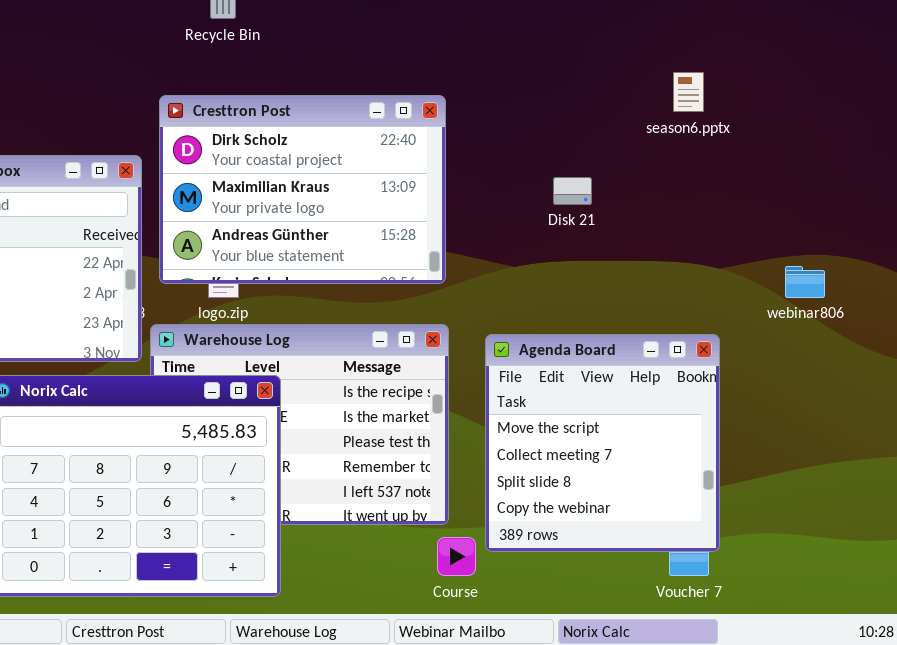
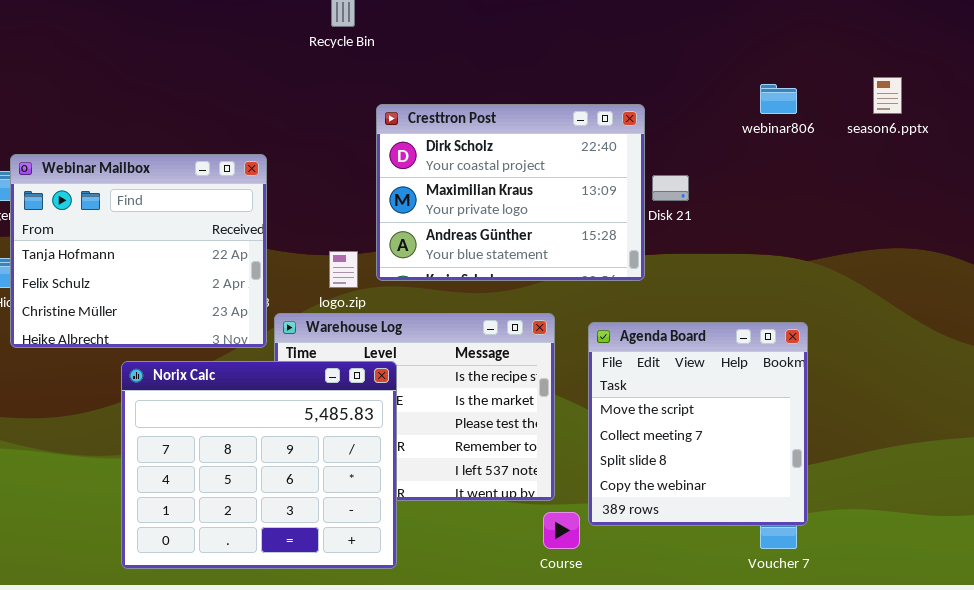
season6.pptx: [673,72,704,112] -> [873,77,902,114], moved
Cresttron Post: [159,95,446,284] -> [376,104,645,281], moved
webinar806: [785,266,825,298] -> [760,84,797,114], moved

